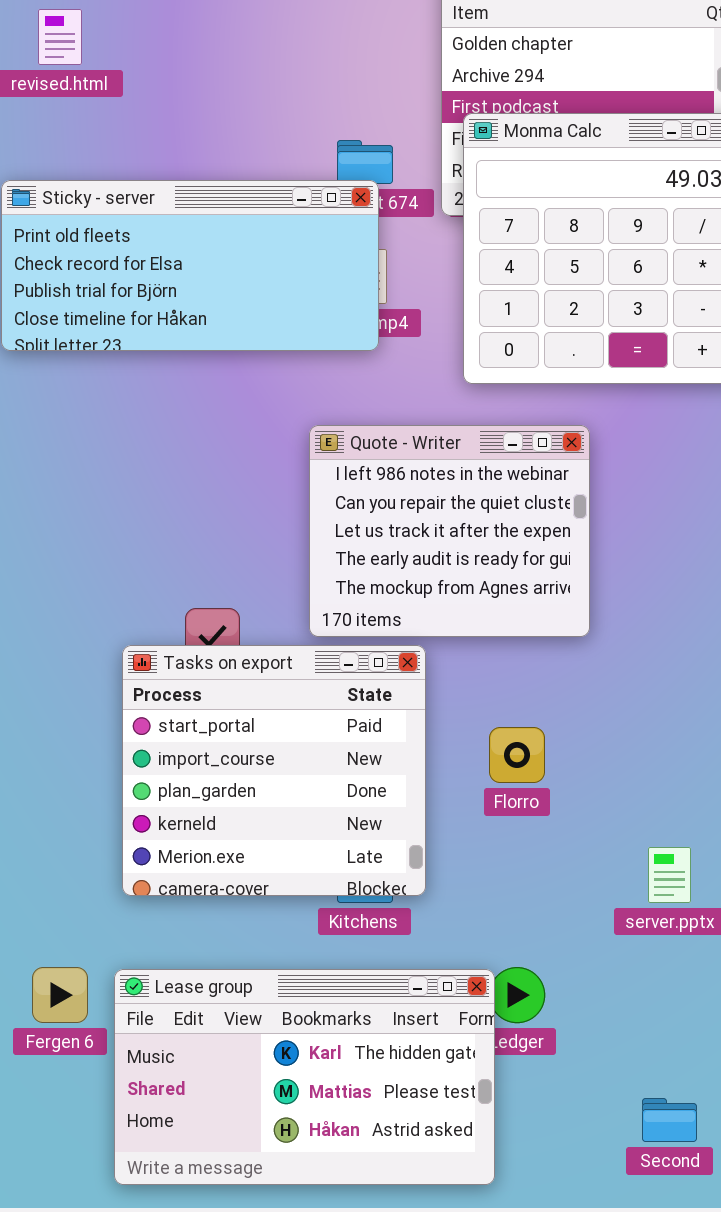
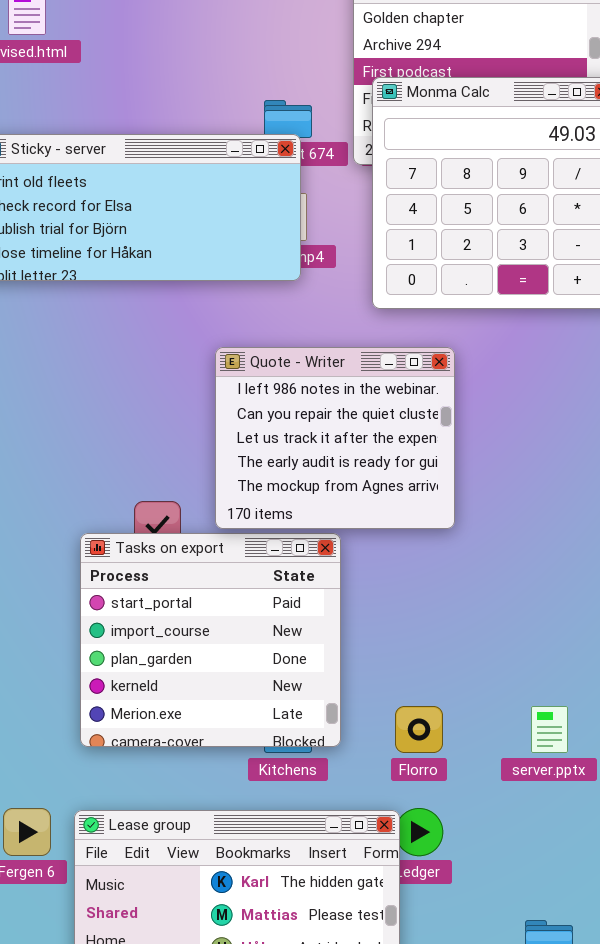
Quote - Writer: [309,425,590,637] -> [215,347,455,529], moved
Florro: [489,727,545,783] -> [395,706,443,753], moved

